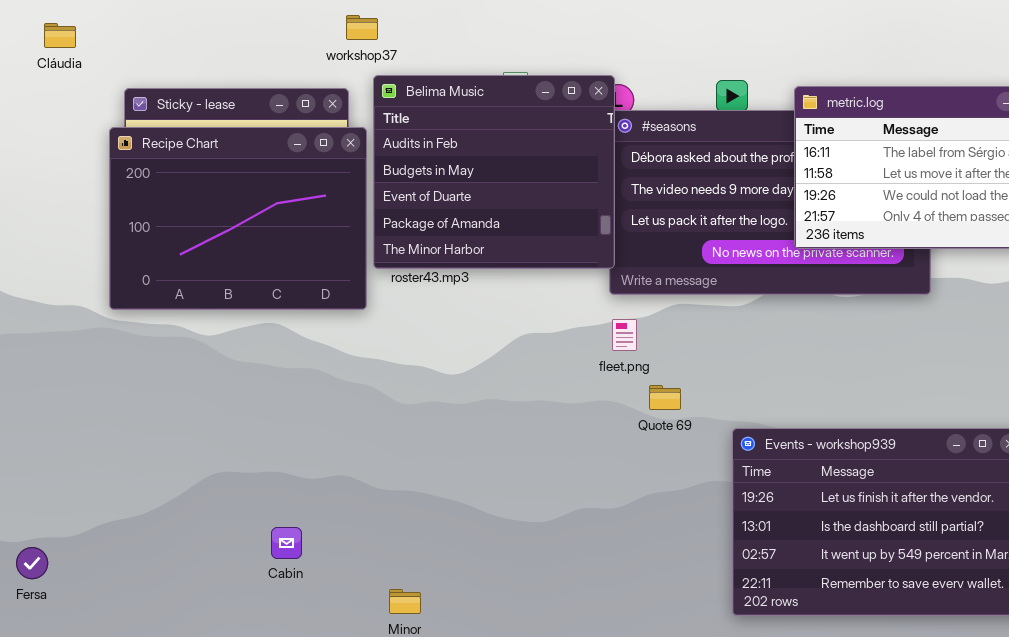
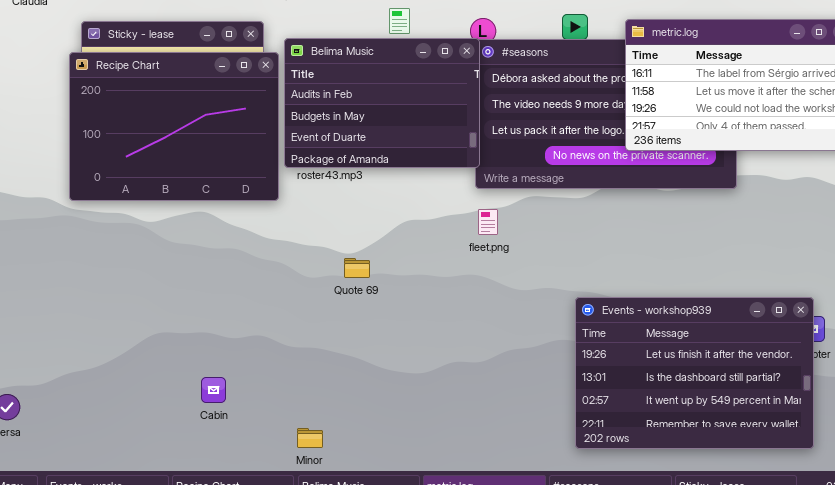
Belima Music: [373,75,615,269] -> [284,38,480,168], resized
Quote 69: [649,385,681,410] -> [344,258,370,278], moved

